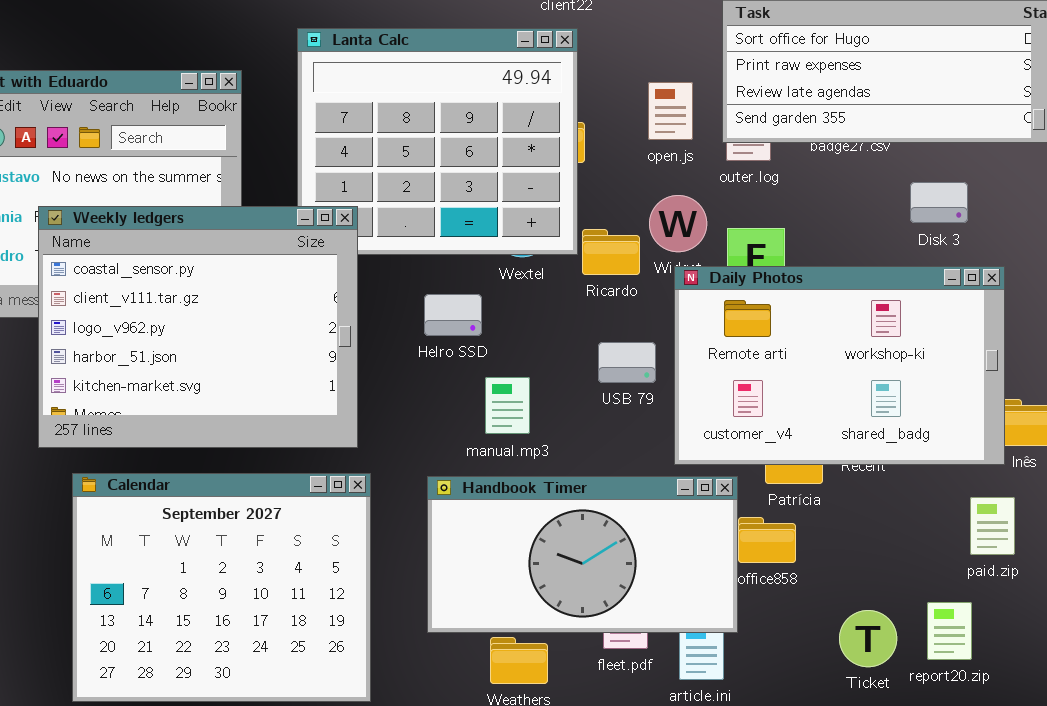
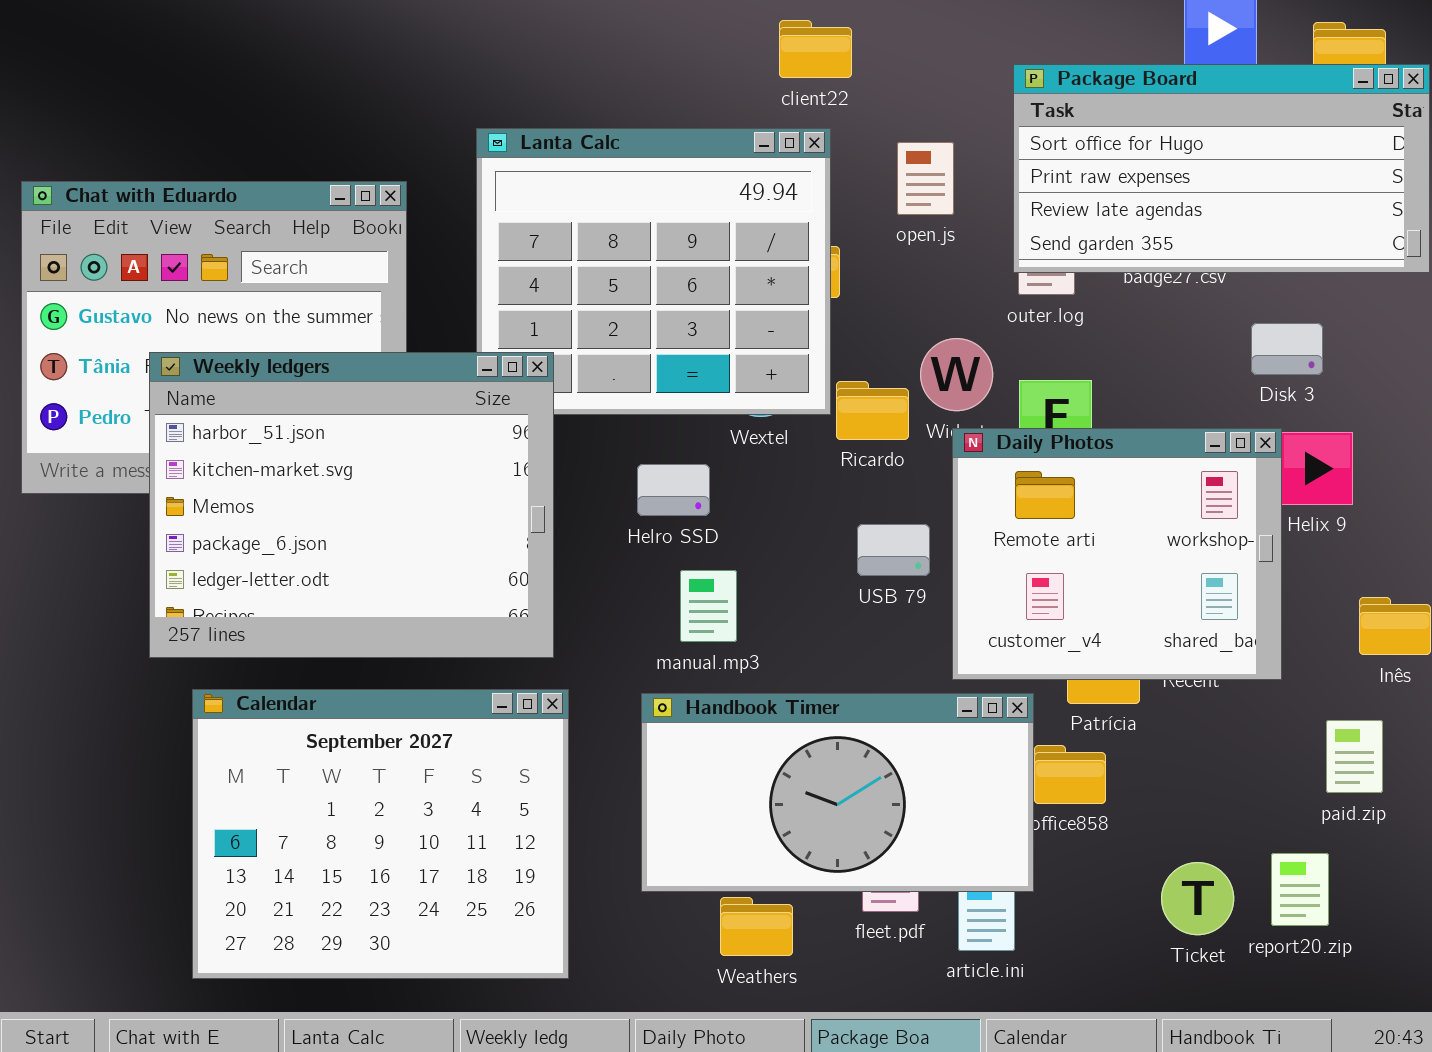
open.js: [648,82,693,140] -> [897,142,954,215], moved
Weekly ledgers: [38,206,358,448] -> [149,352,554,658], scrolled down 3 rows
Daily Photos: [674,266,1005,465] -> [952,428,1282,680], resized
manual.mp3: [485,377,530,434] -> [680,570,737,642], moved

